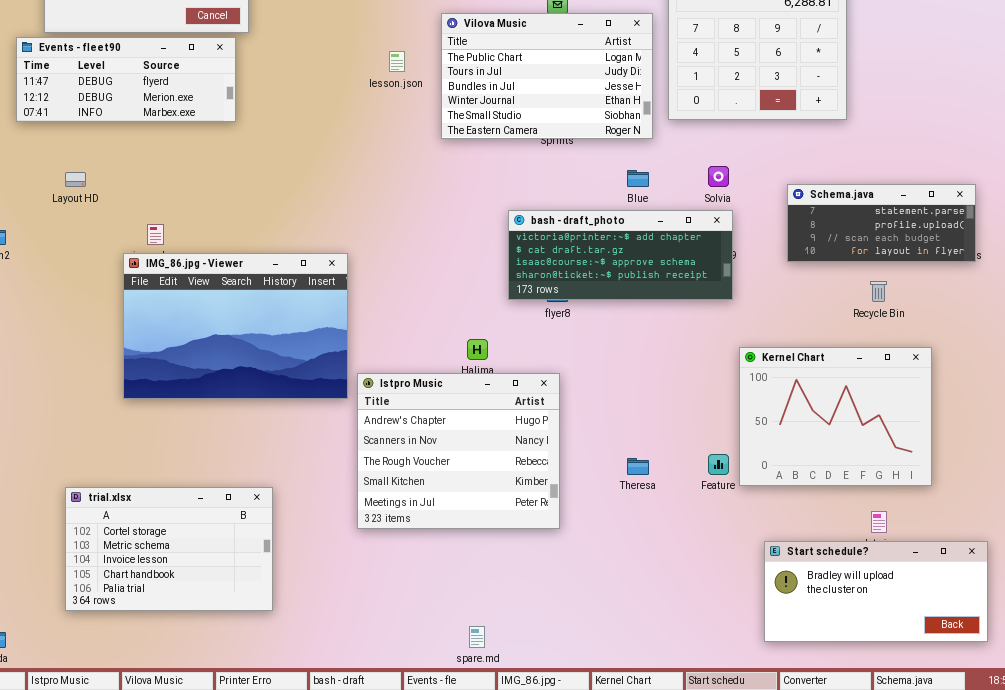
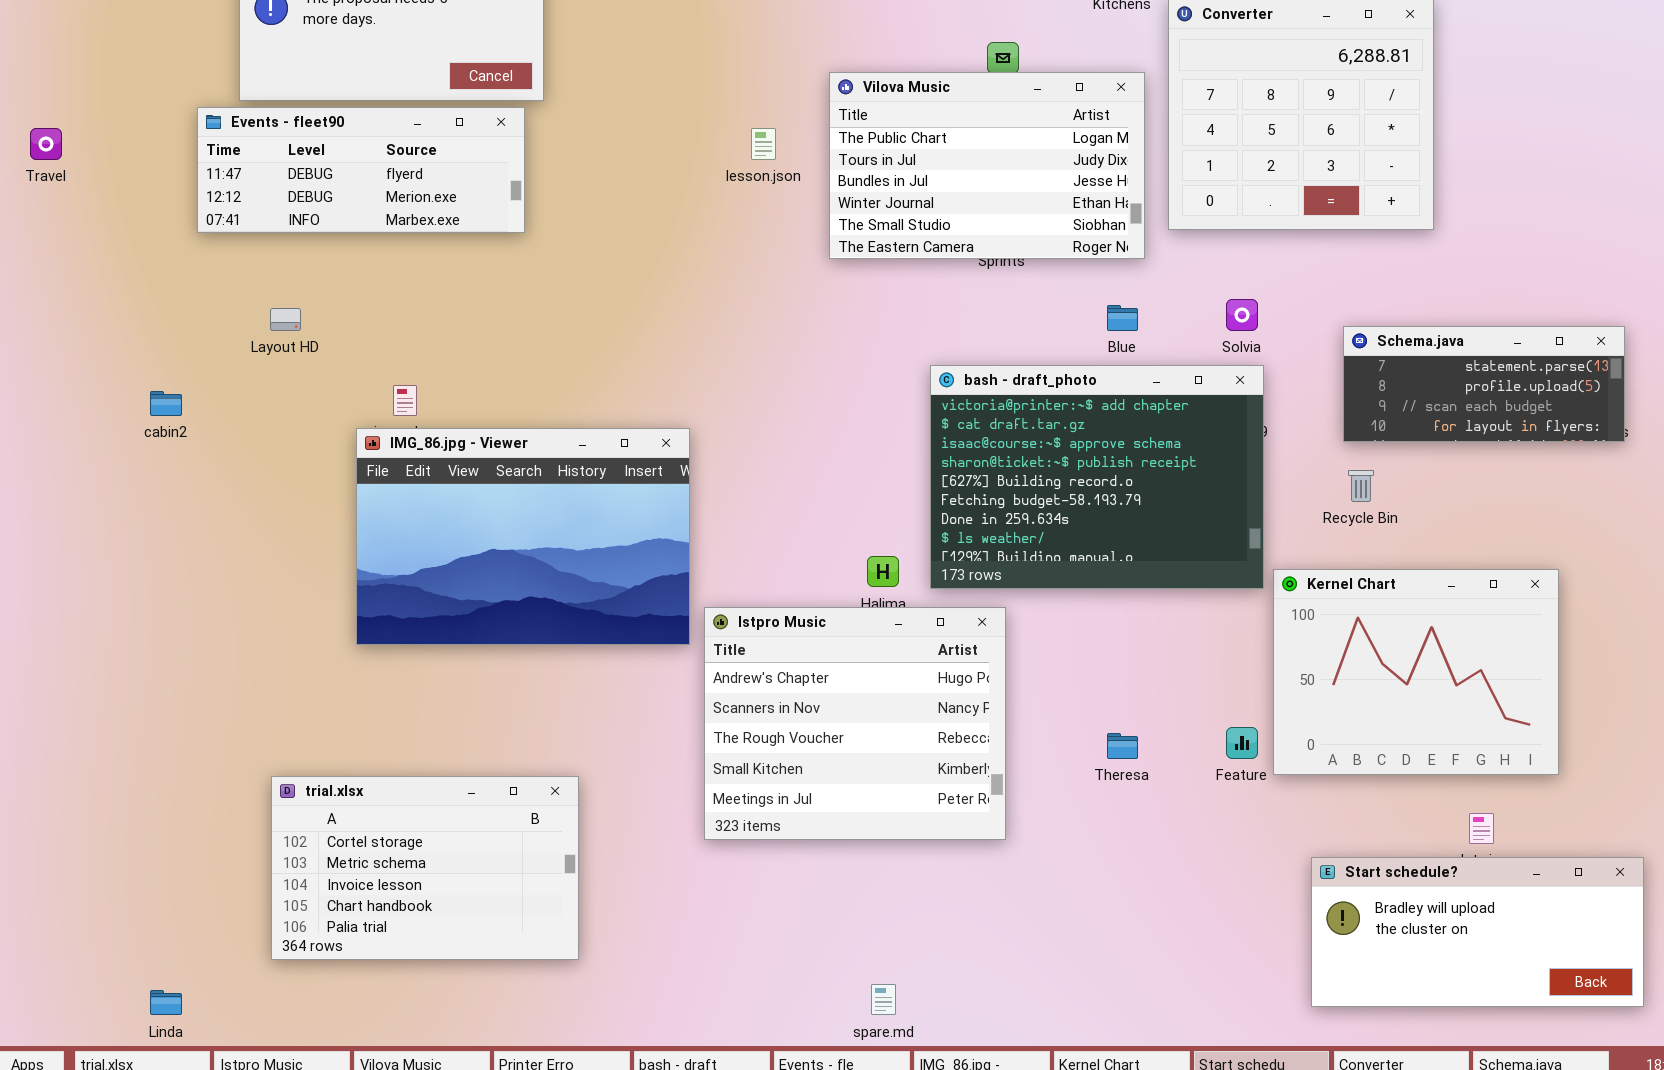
bash - draft_photo: [508,210,733,300] -> [930,365,1264,589], resized
Recycle Bin: [870,281,887,302] -> [1348,470,1374,502], moved

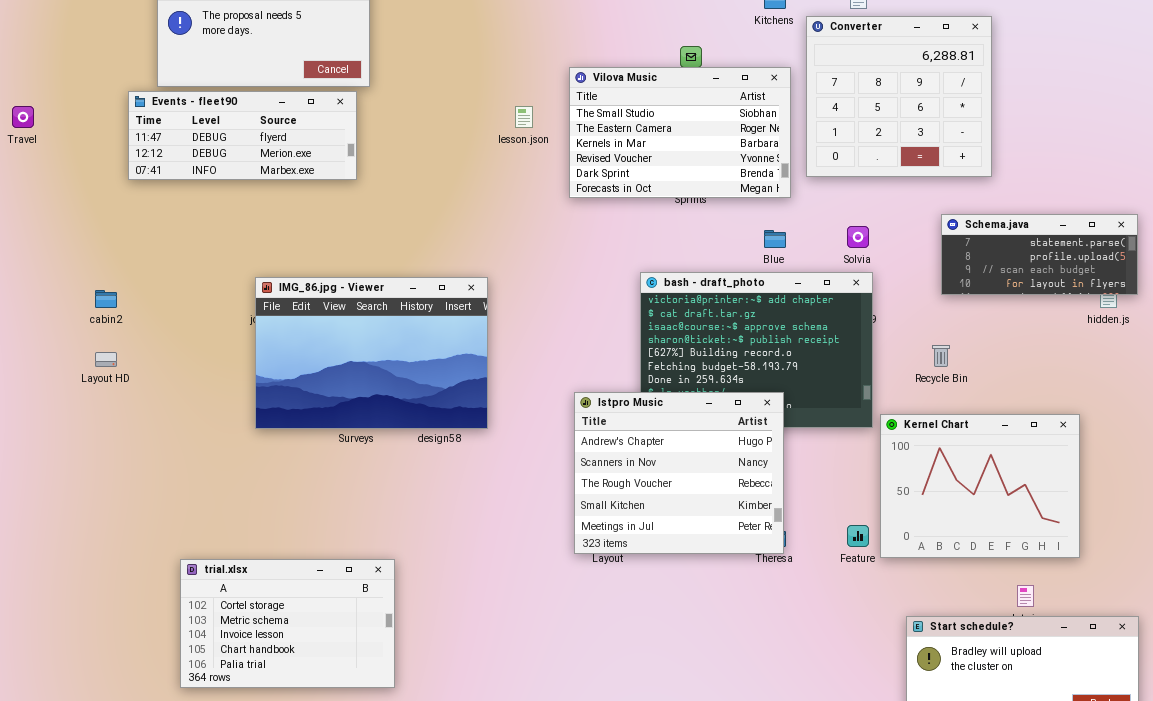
Vilova Music: [829,72,1145,259] -> [569,67,791,198], scrolled down 4 rows
Layout HD: [270,308,301,331] -> [95,352,117,367], moved
Schema.java: [1343,326,1625,442] -> [941,214,1138,295], moved
IMG_86.jpg - Viewer: [356,428,690,645] -> [255,277,488,429], moved
Istpro Music: [704,607,1006,840] -> [574,392,784,554], moved

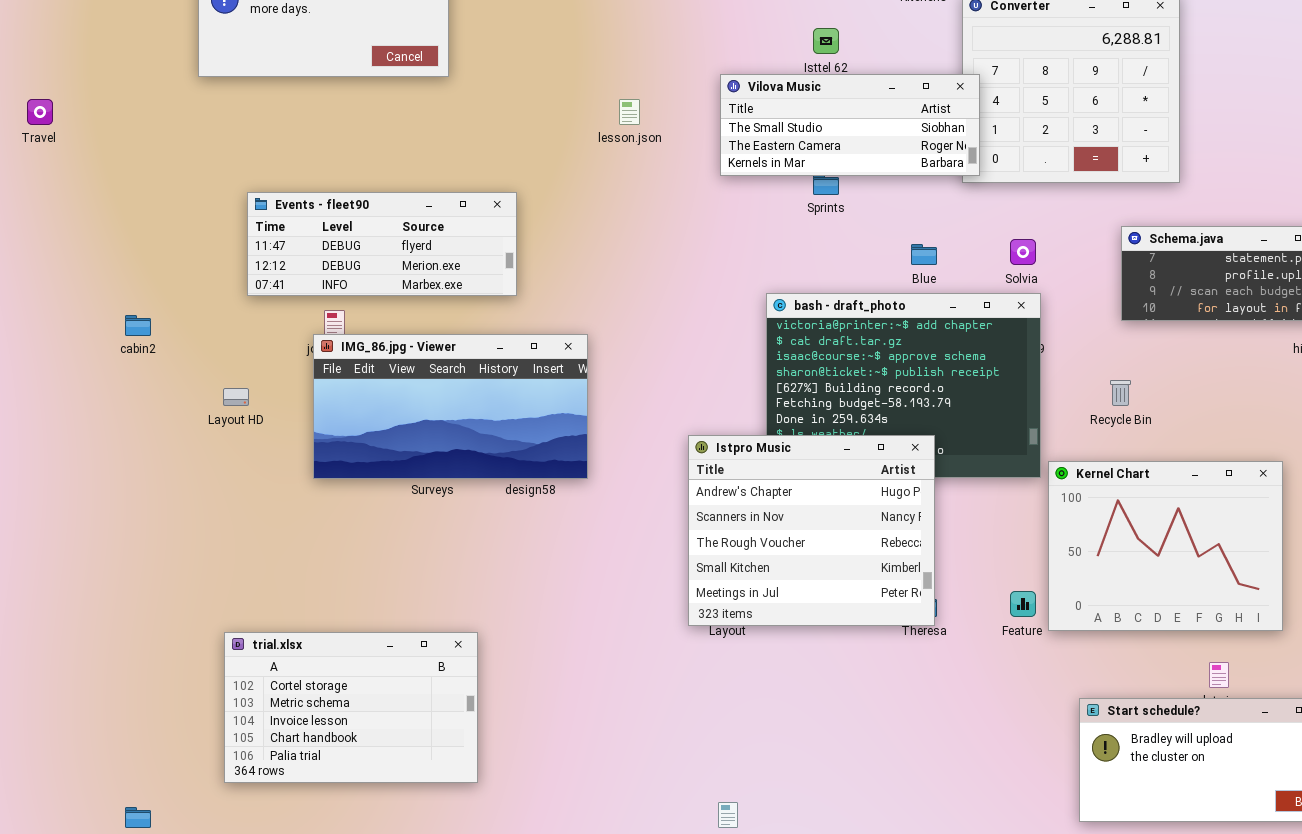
Vilova Music: [569,67,791,198] -> [720,74,980,176], moved, resized
Events - fleet90: [128,91,357,180] -> [247,192,517,296], moved
IMG_86.jpg - Viewer: [255,277,488,429] -> [313,334,588,479], resized
Layout HD: [95,352,117,367] -> [223,388,249,406], moved

